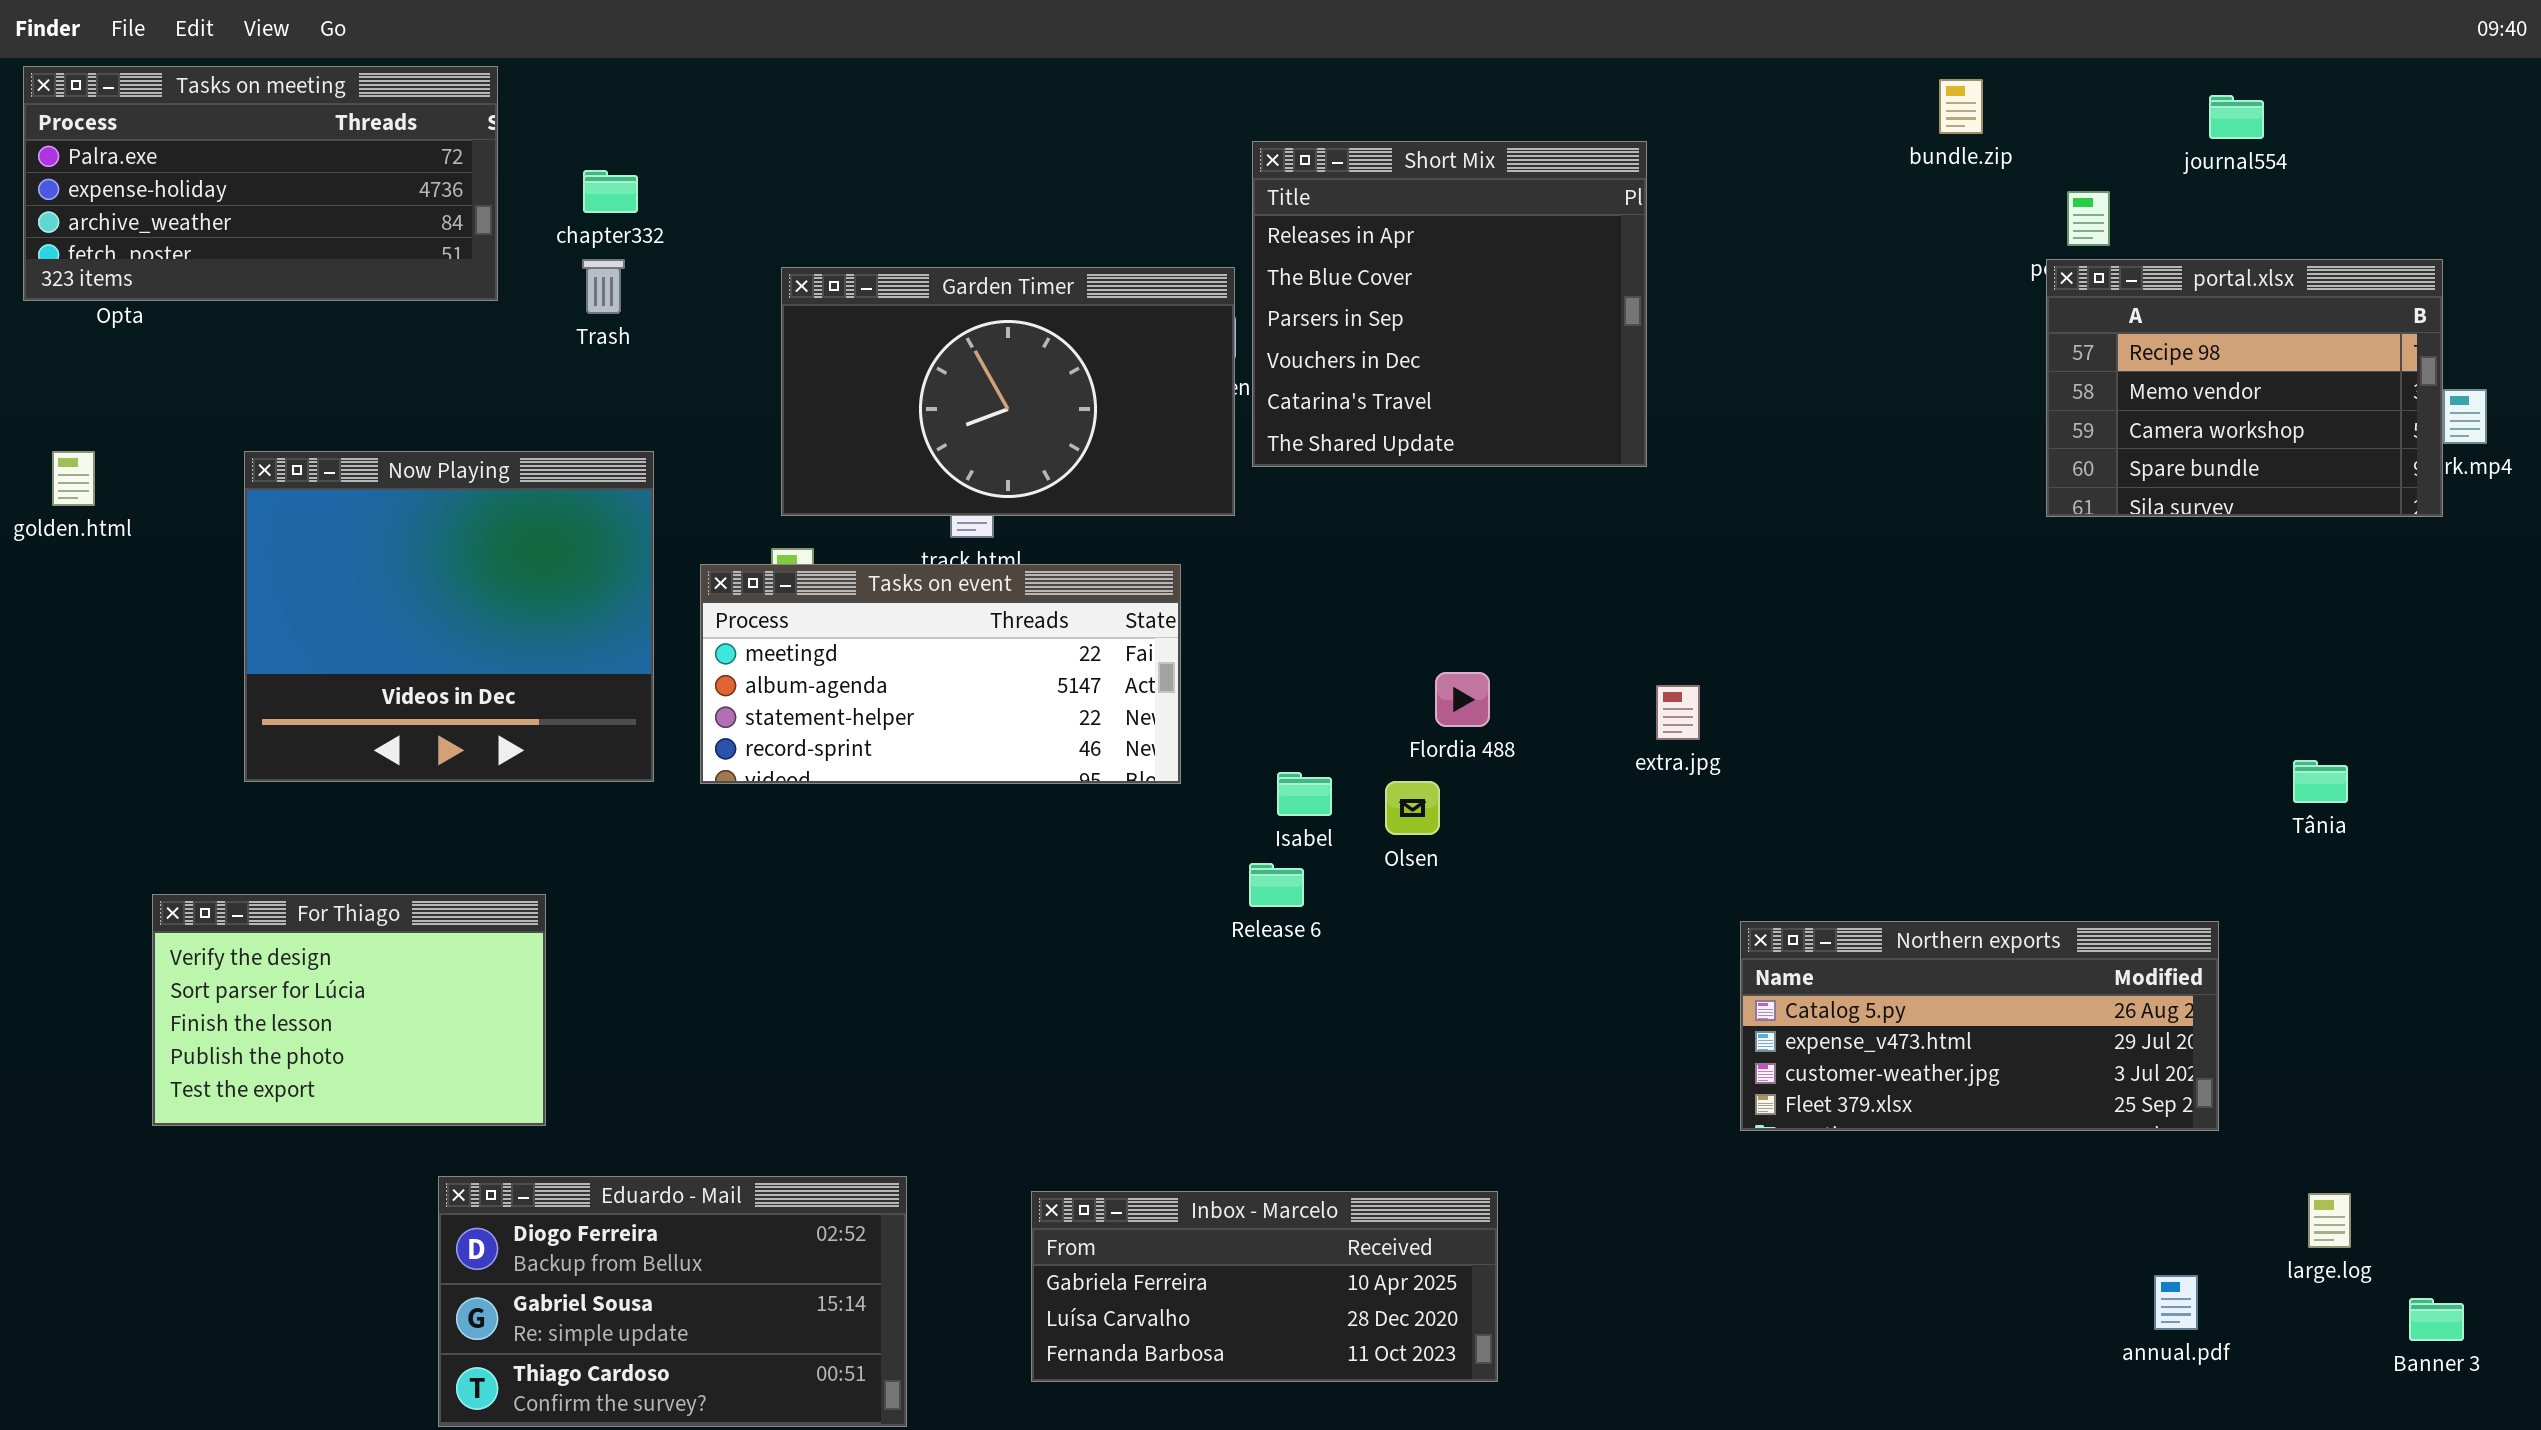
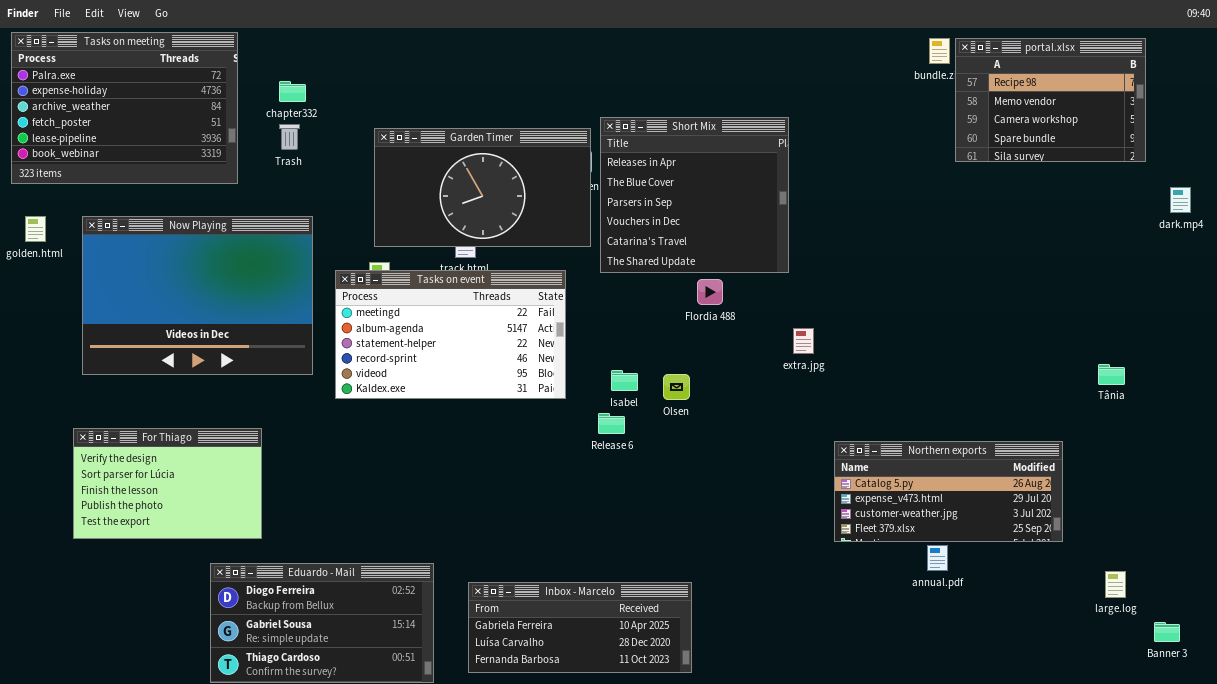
Tasks on meeting: [23,66,498,301] -> [11,32,238,184], resized
Short Mix: [1252,141,1647,467] -> [600,117,789,273], moved
portal.xlsx: [2046,259,2443,517] -> [955,38,1146,162], moved
Now Playing: [244,451,654,782] -> [82,216,313,375], resized
Tasks on event: [700,564,1181,784] -> [335,270,566,399], resized
Flordia 488: [1435,672,1490,727] -> [697,279,723,305], moved
Inbox - Marcelo: [1031,1191,1498,1382] -> [468,582,692,673], moved
annual.pdf: [2154,1275,2198,1330] -> [927,545,948,571], moved

